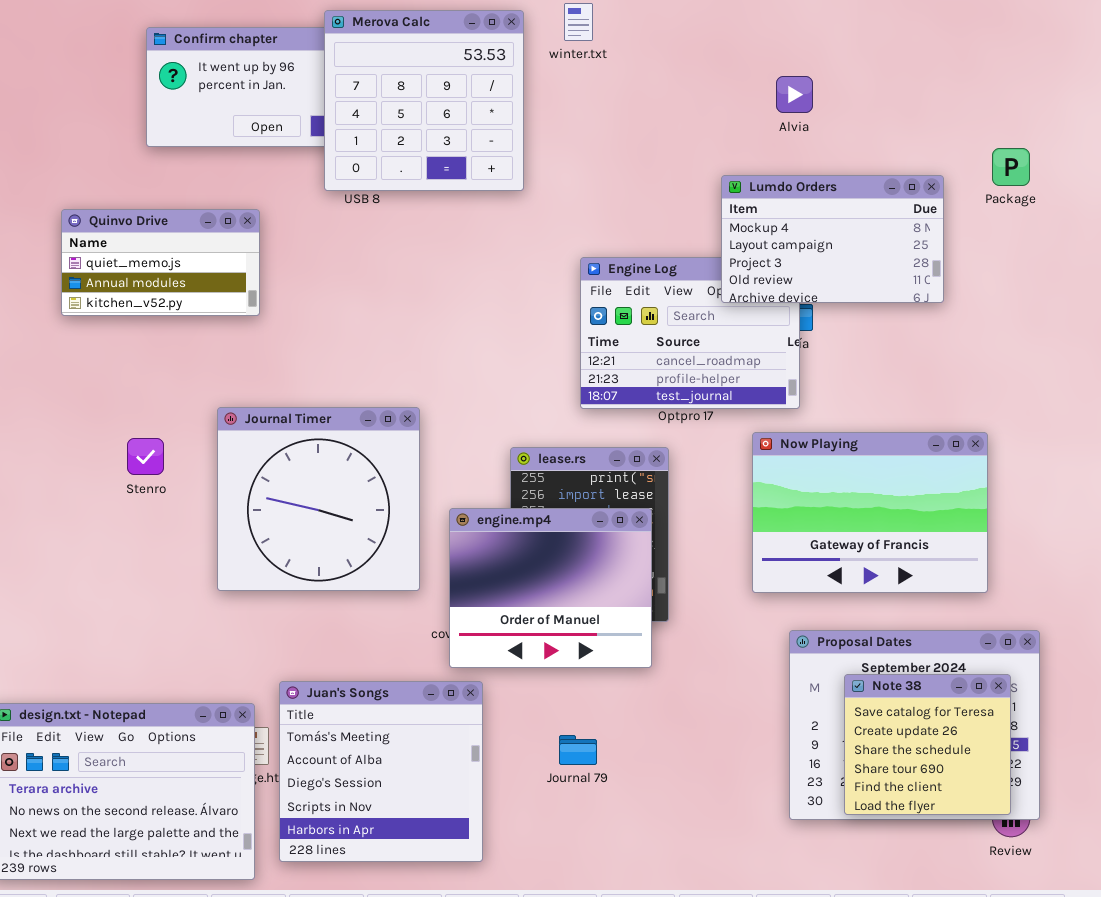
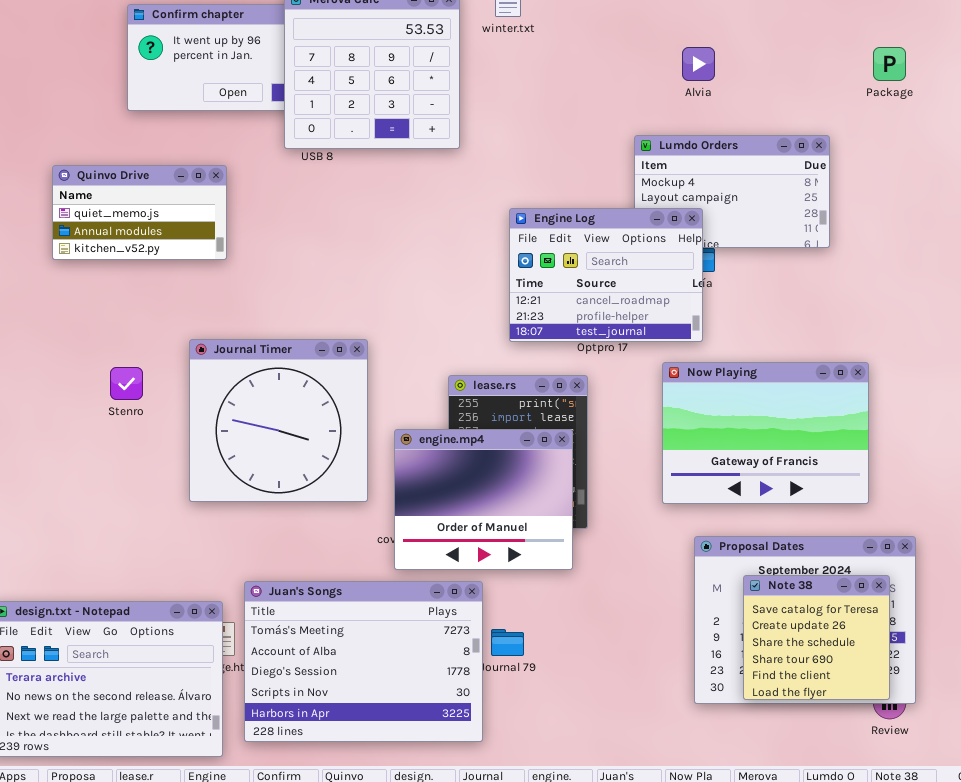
Package: [992,148,1030,186] -> [873,47,906,81], moved
Engine Log: [580,257,800,409] -> [509,208,703,342], raised
Juan's Songs: [279,681,483,862] -> [244,581,483,742], resized

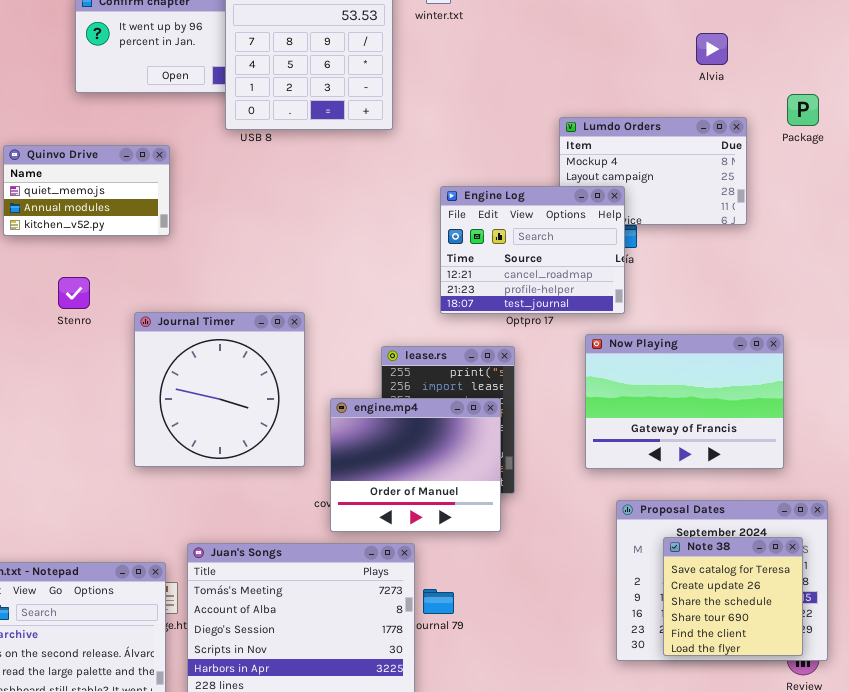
Alvia: [682,47,715,81] -> [696,33,728,65], moved
Package: [873,47,906,81] -> [787,94,819,126], moved
Stenro: [110,367,143,400] -> [58,277,90,309], moved

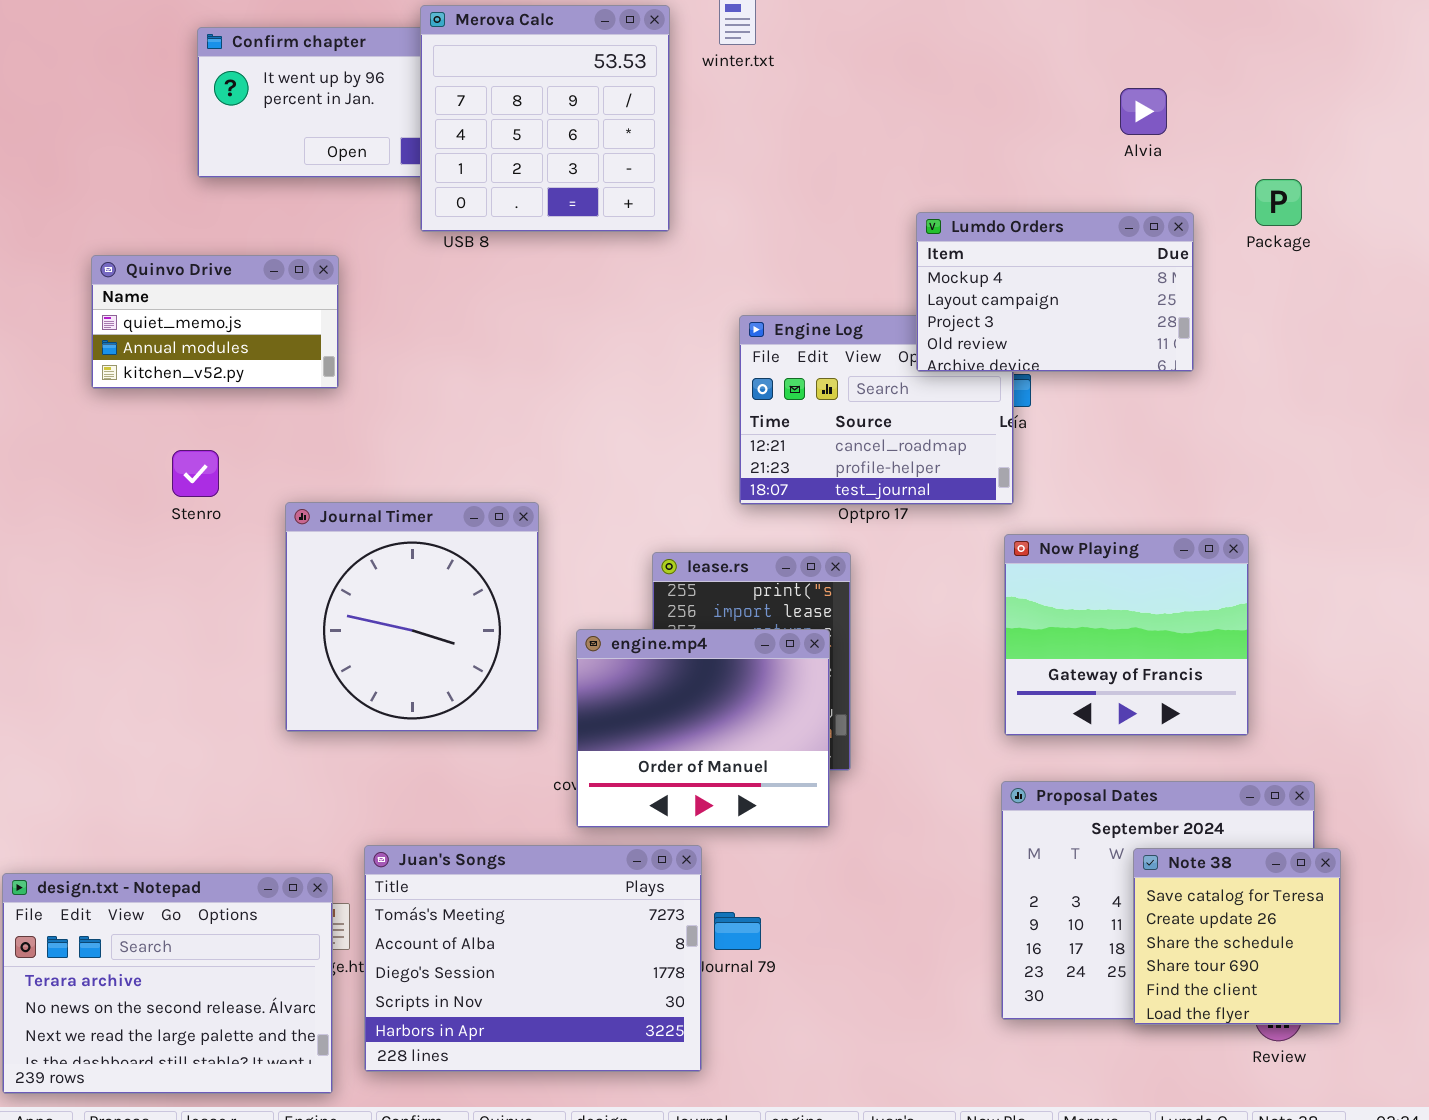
Lumdo Orders: [559,117,747,225] -> [916,212,1194,372], raised
Now Playing: [585,334,784,469] -> [1004,534,1249,736], resized
Note 38: [663,537,803,656] -> [1133,848,1341,1025], moved

